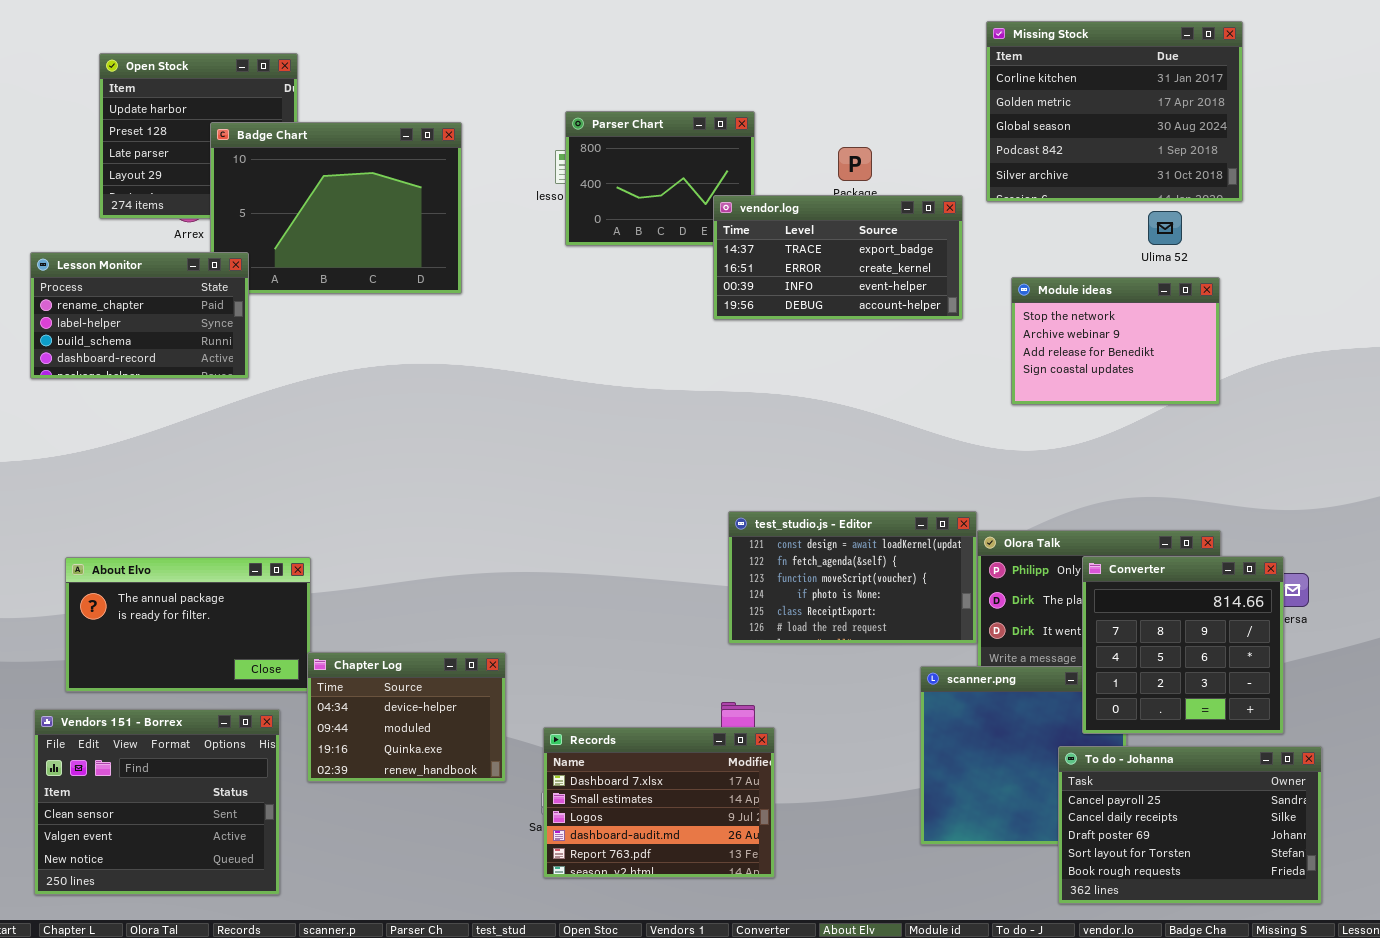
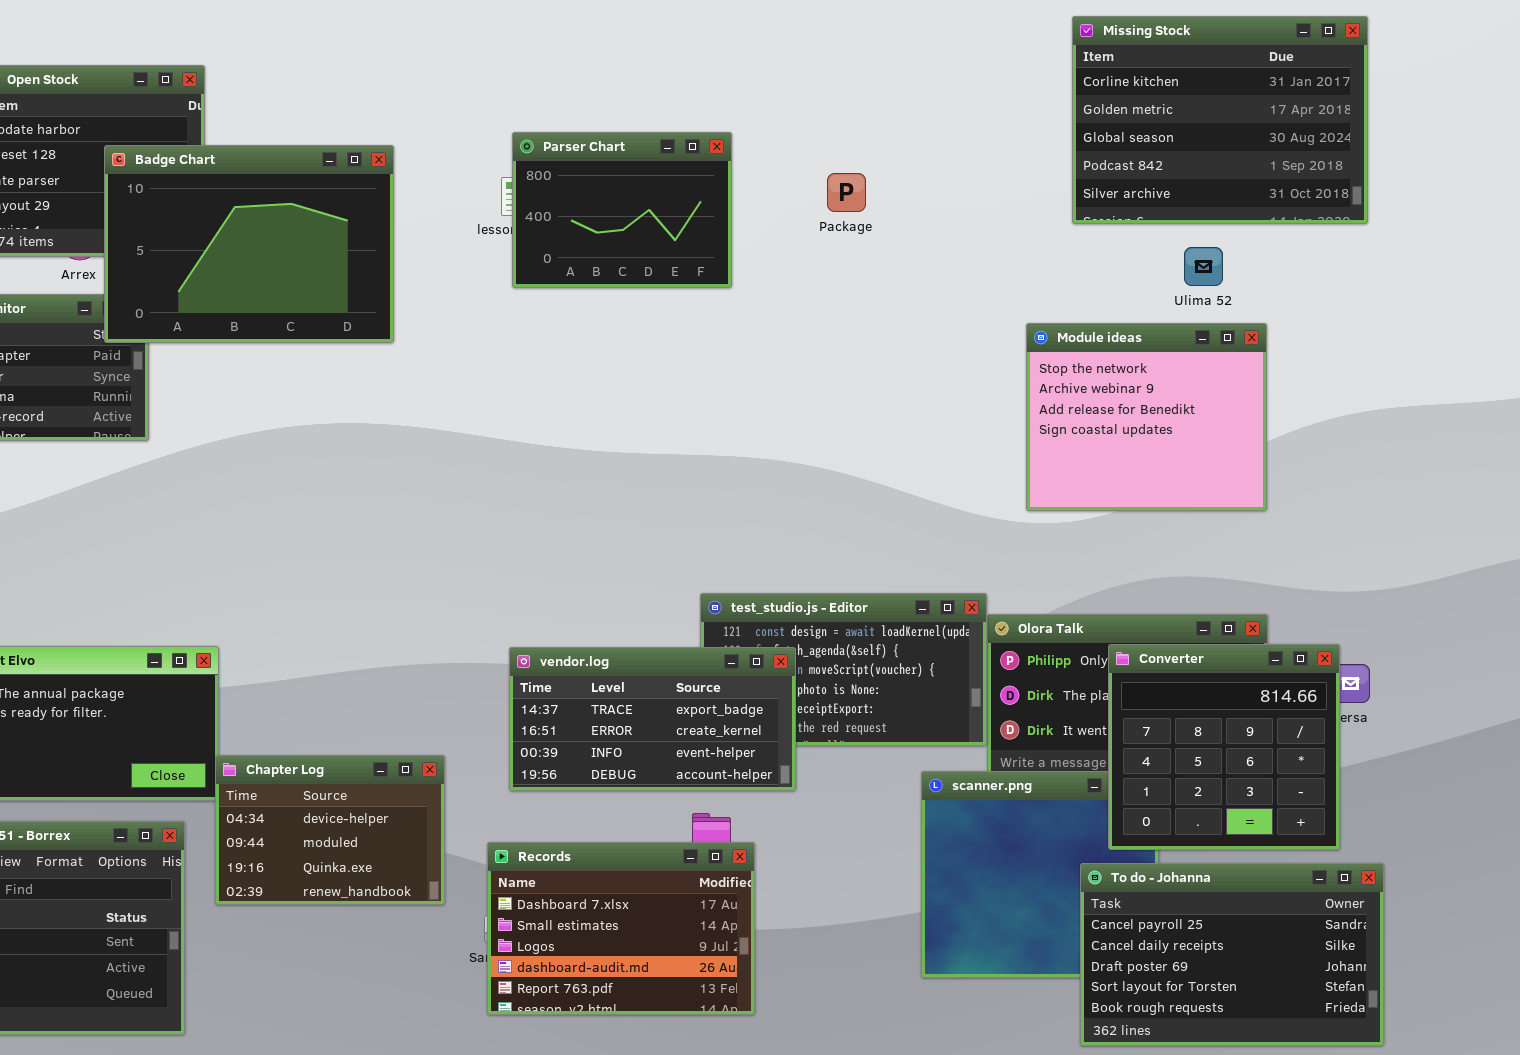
Missing Stock: [986,21,1243,202] -> [1072,16,1368,224], moved
Badge Chart: [210,122,462,294] -> [104,145,394,343], raised
vendor.log: [713,195,963,320] -> [509,647,796,791], moved
Module ideas: [1011,277,1220,405] -> [1026,323,1267,511], resized

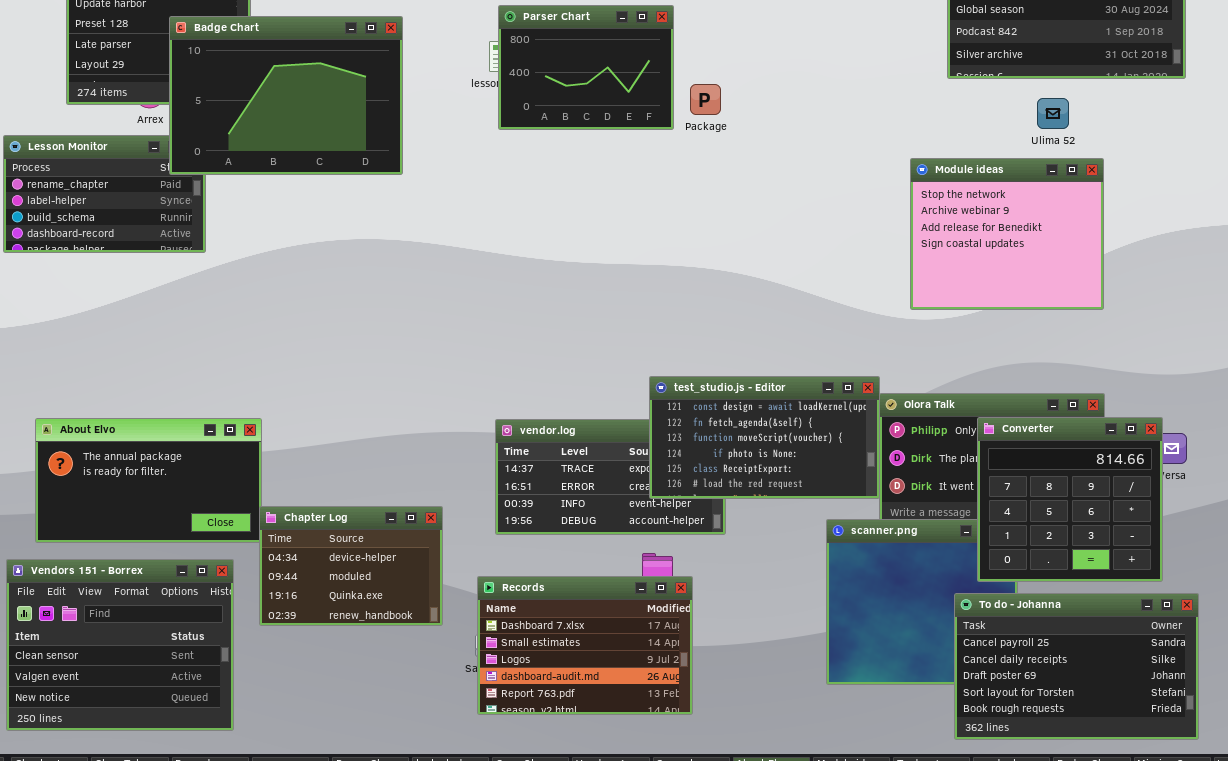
Package: [827,173,866,212] -> [690,84,721,115], moved
test_studio.js - Editor: [700,593,987,746] -> [649,376,880,499], raised

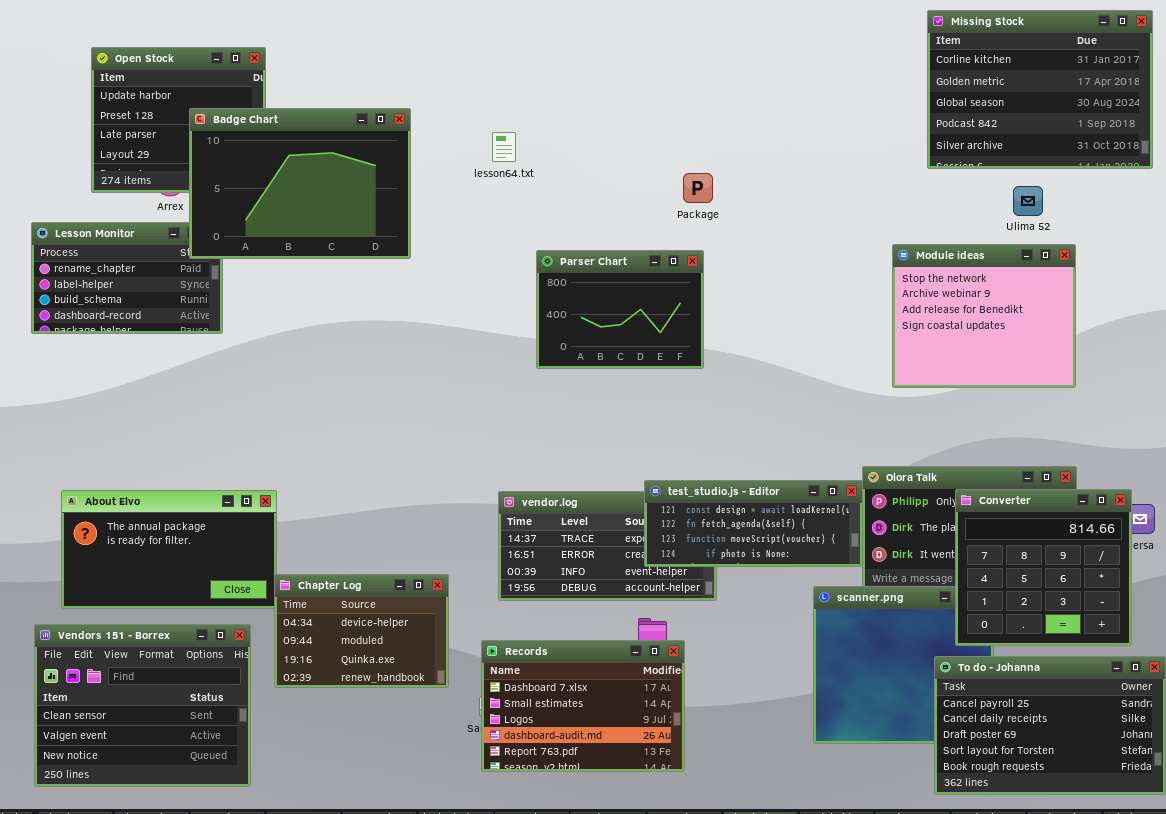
Parser Chart: [498,5,674,130] -> [536,250,704,369], moved
test_studio.js - Editor: [649,376,880,499] -> [644,480,863,567], resized

